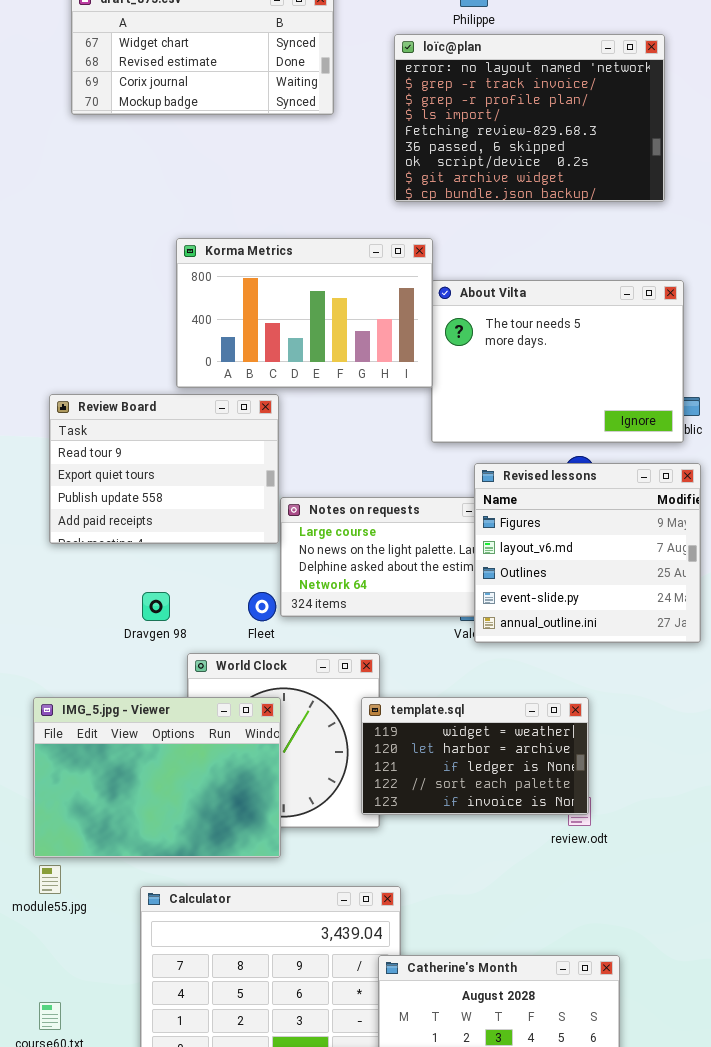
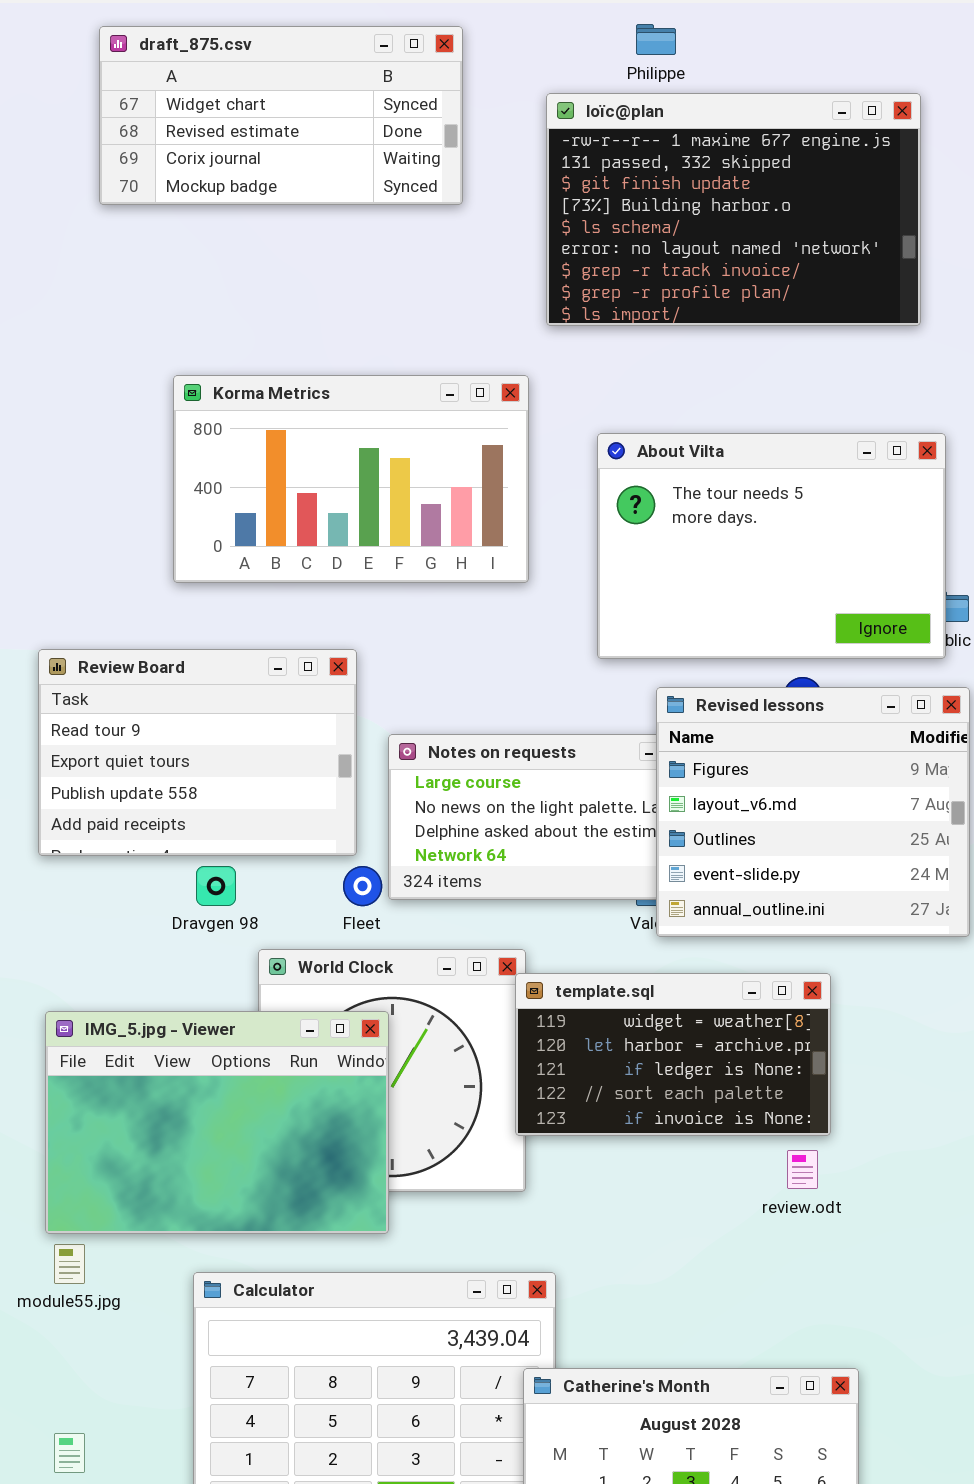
loïc@plan: [394,34,665,202] -> [546,93,921,326], scrolled up 5 rows
Korma Metrics: [176,238,433,388] -> [173,375,529,583], moved
Review Board: [49,394,279,544] -> [38,649,357,856], moved
template.sql: [361,697,589,815] -> [515,973,831,1136], moved

